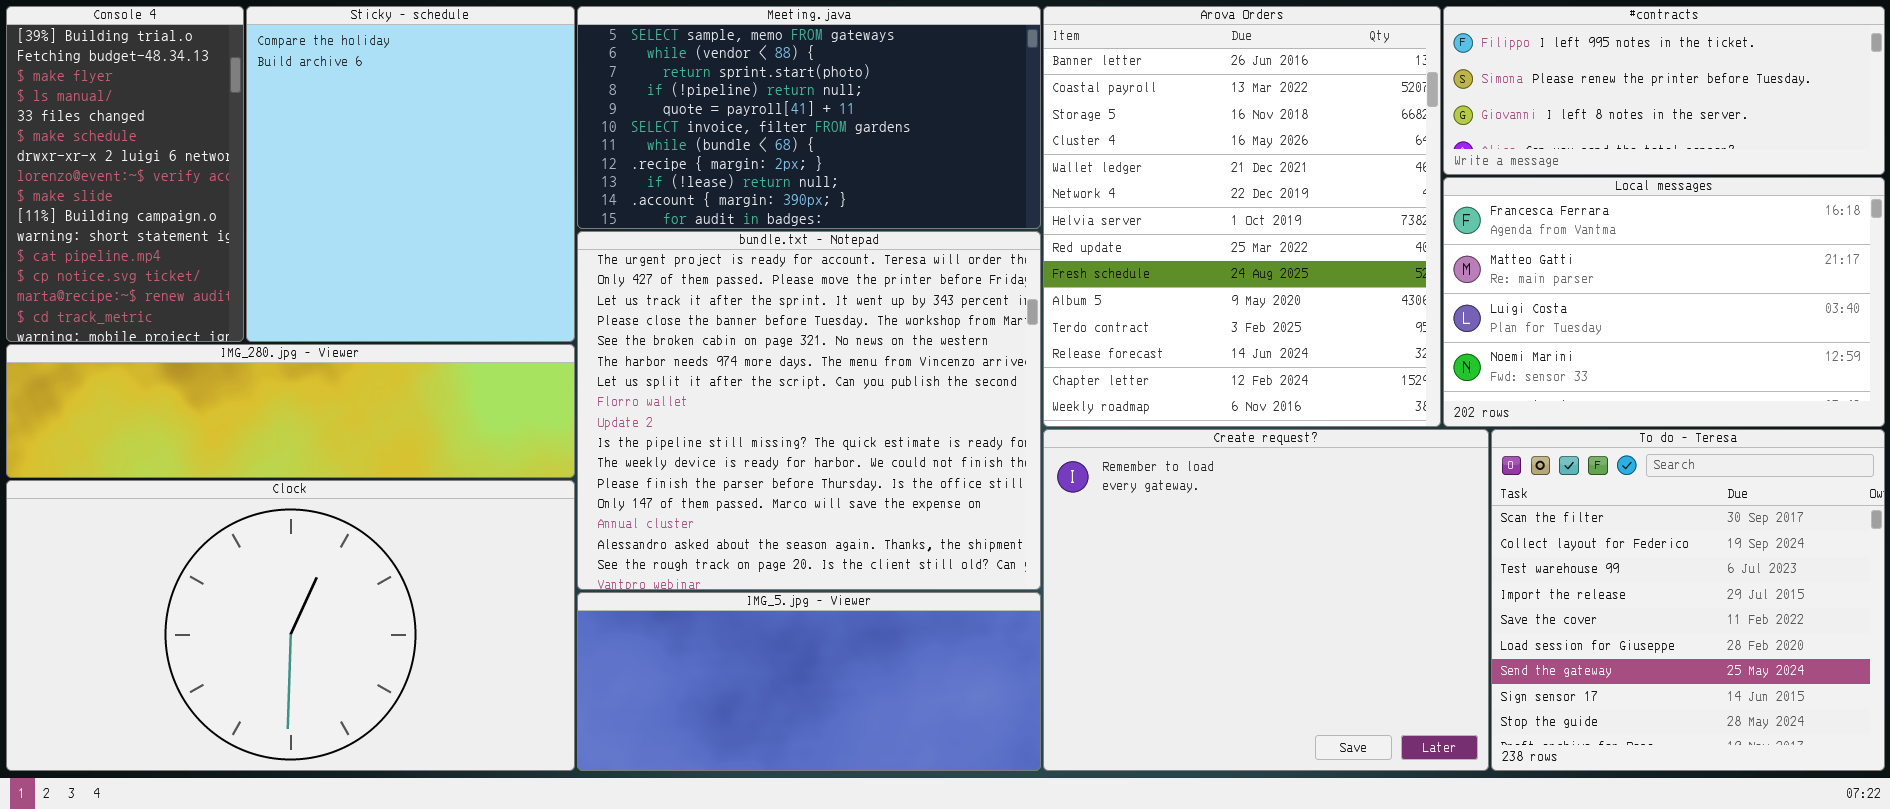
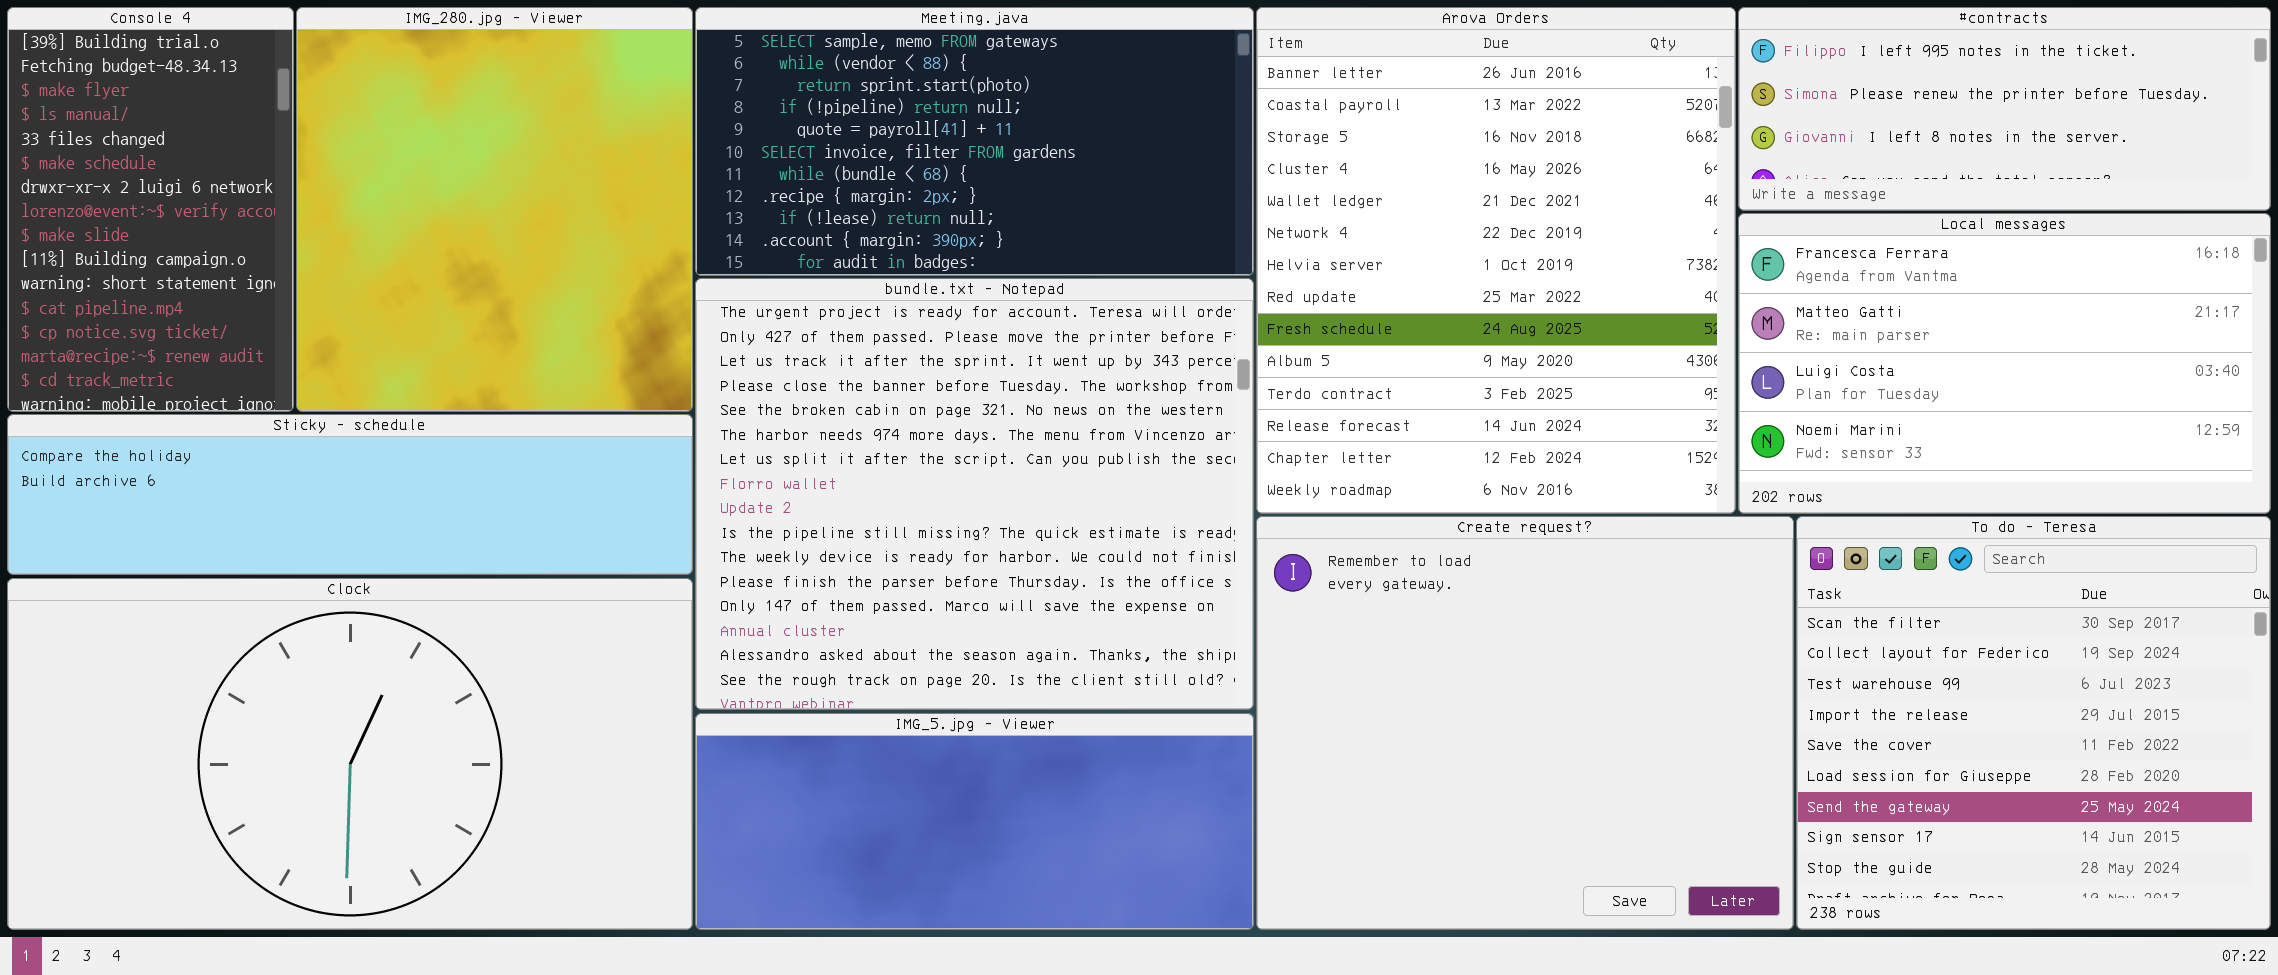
Sticky - schedule: [246,6,575,342] -> [7,414,693,575], moved, resized
IMG_280.jpg - Viewer: [6,344,575,478] -> [296,7,693,412], moved, resized

